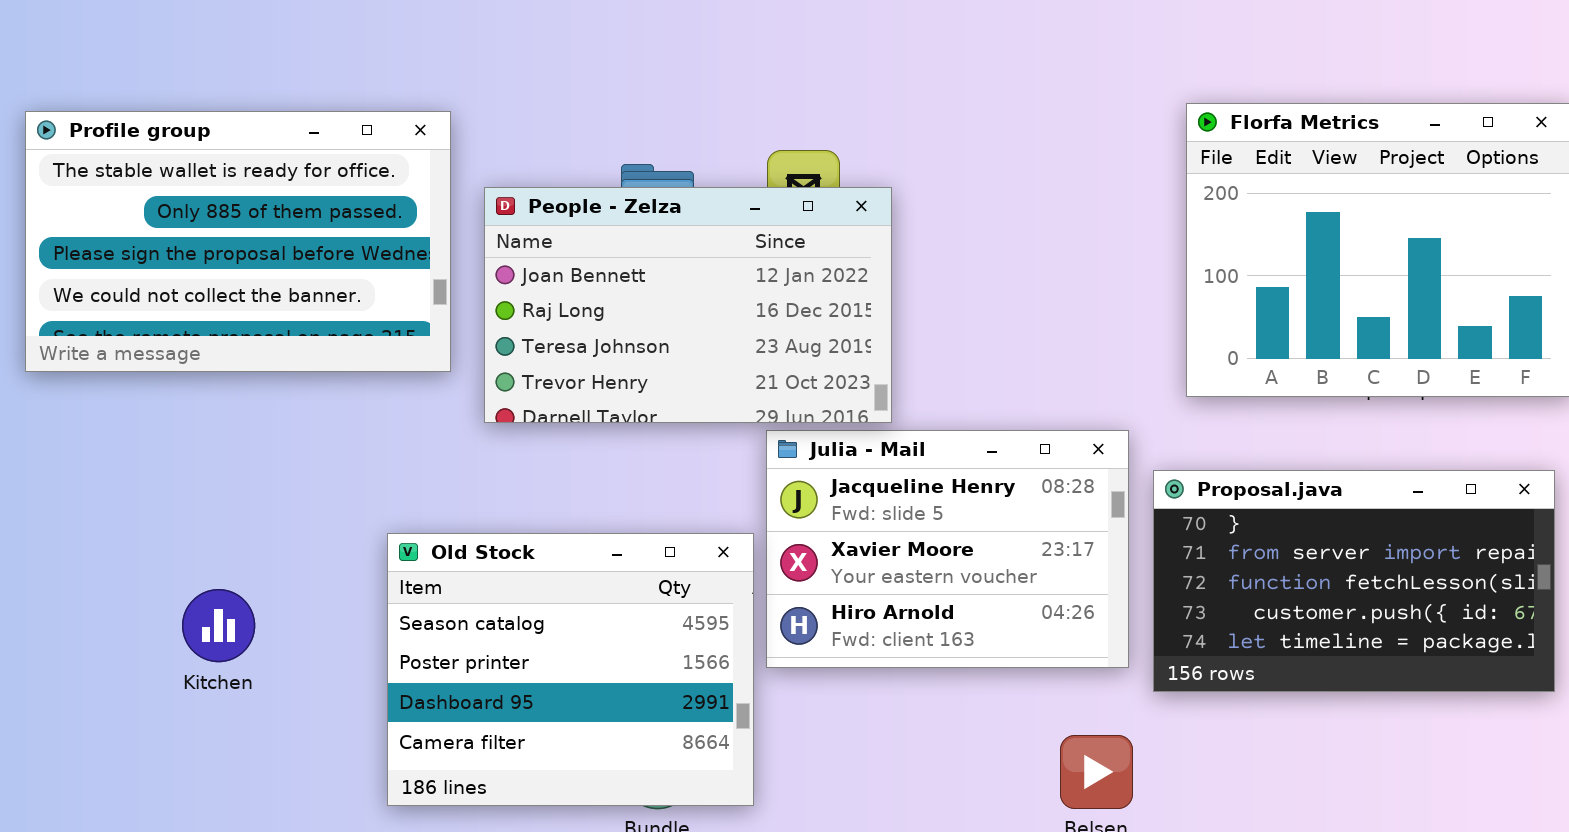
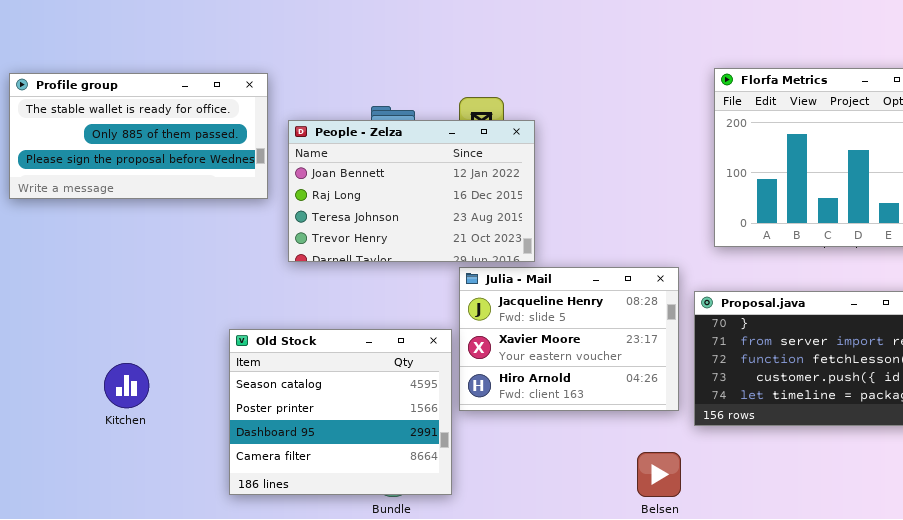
Profile group: [25,111,451,372] -> [9,73,268,199], resized

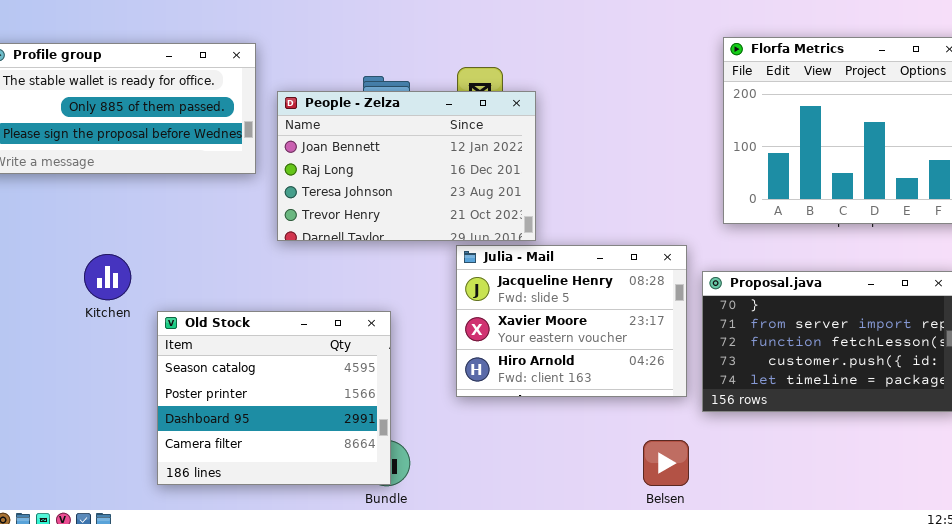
Old Stock: [229,329,452,495] -> [157,311,391,485], moved
Kitchen: [104,363,149,408] -> [84,254,131,300], moved

